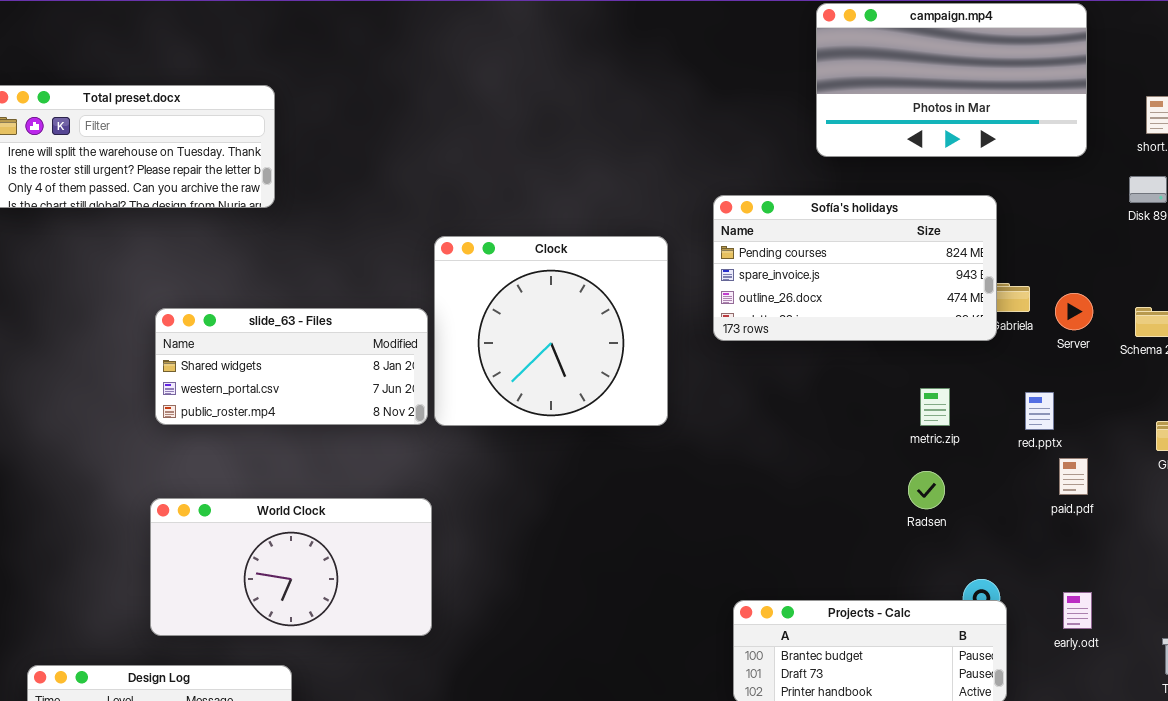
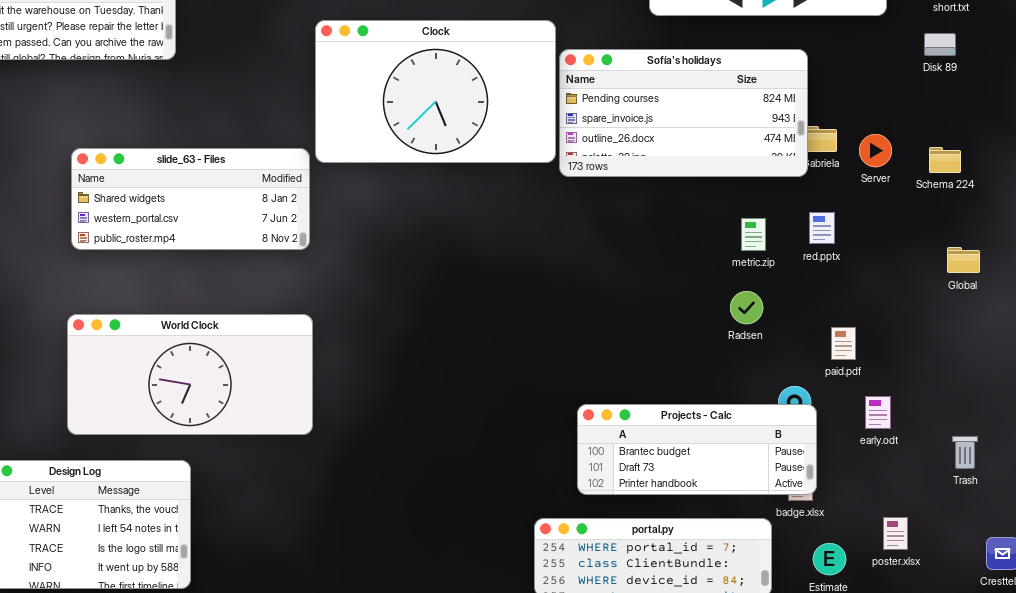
Clock: [434,236,668,426] -> [315,20,556,163], moved, resized
red.pptx: [1025,392,1054,430] -> [809,212,835,244], moved
paid.pdf: [1059,458,1088,495] -> [831,327,856,360], moved

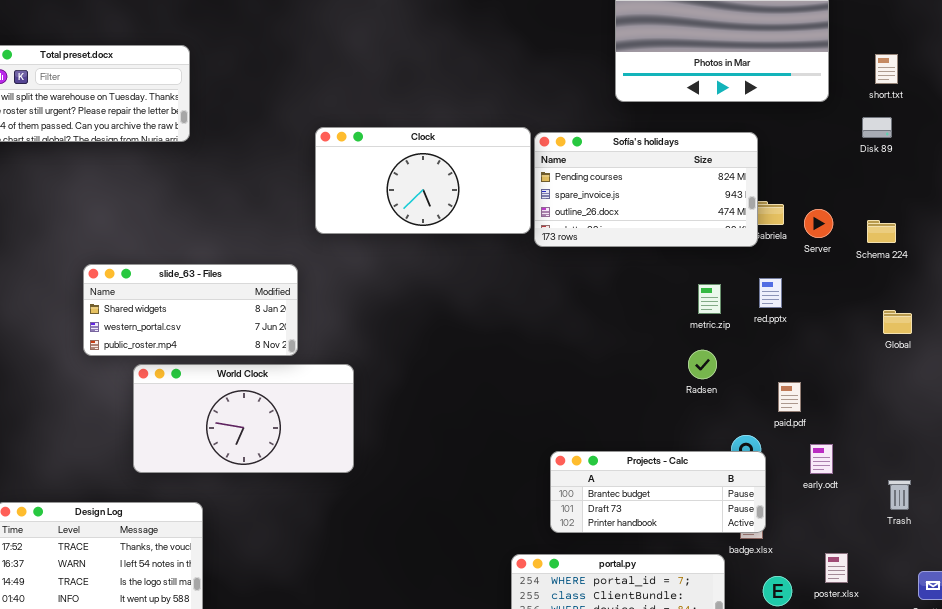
Clock: [315,20,556,163] -> [315,127,531,234], resized
slide_63 - Files: [71,148,310,250] -> [83,264,298,356], moved
World Clock: [67,314,313,435] -> [133,364,354,473], moved

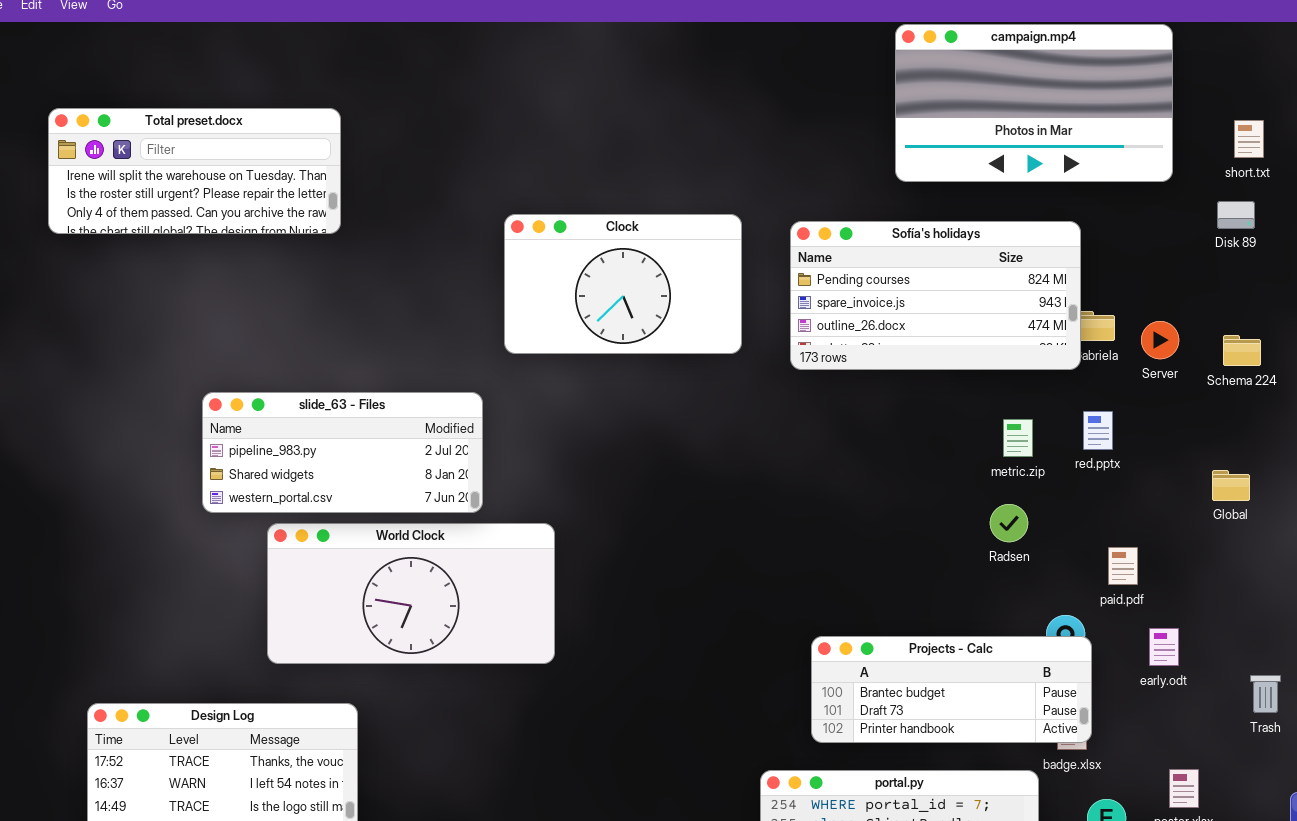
Clock: [315,127,531,234] -> [504,214,742,354], resized
slide_63 - Files: [83,264,298,356] -> [202,392,483,513], scrolled up 1 row
Global: [883,310,912,334] -> [1212,470,1250,501], moved

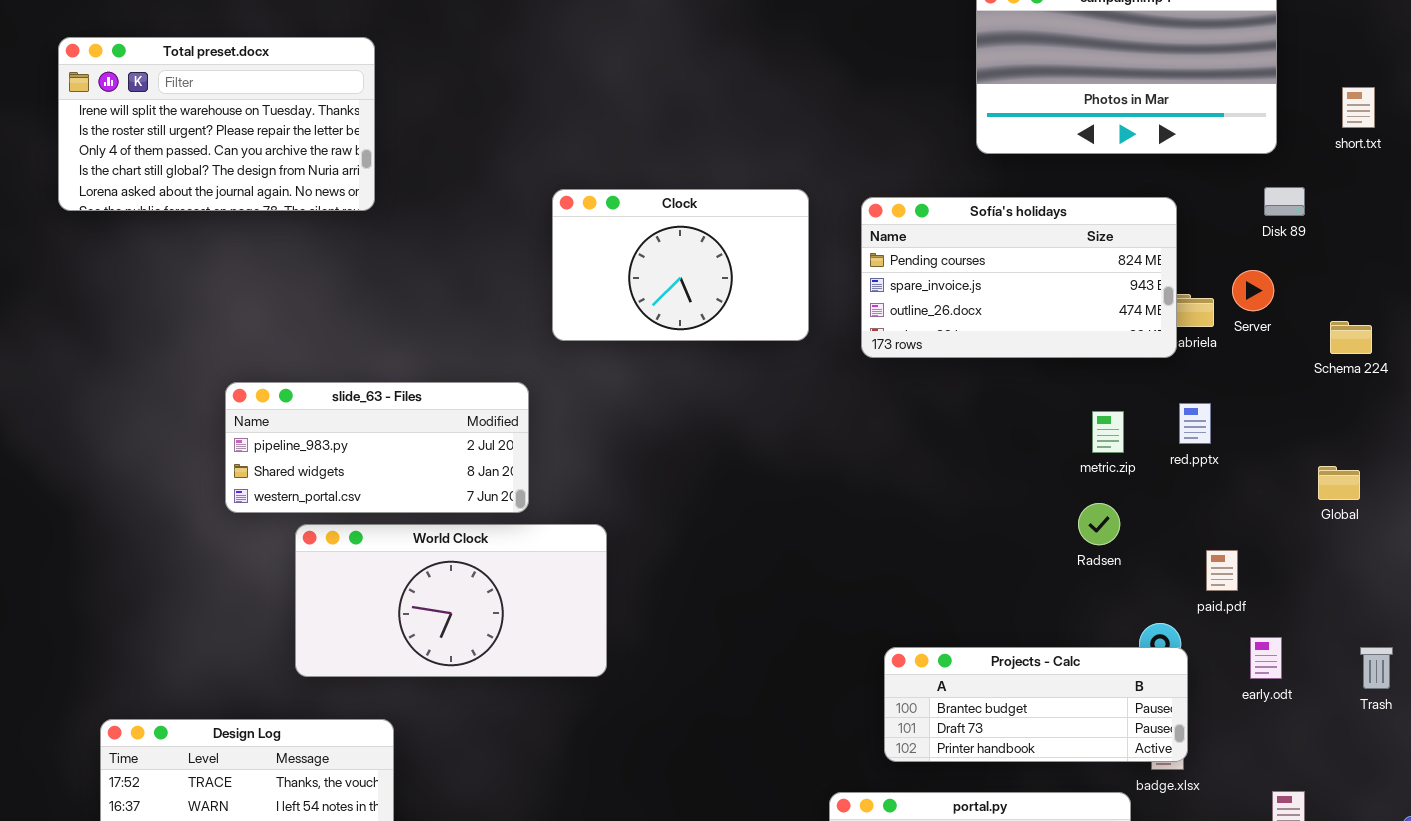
Total preset.docx: [48,108,341,234] -> [58,37,375,211], resized
Disk 89: [1217,201,1255,229] -> [1264,187,1305,216], moved
Server: [1141,321,1179,359] -> [1232,270,1274,311], moved
Trash: [1250,675,1281,713] -> [1360,647,1393,689], moved

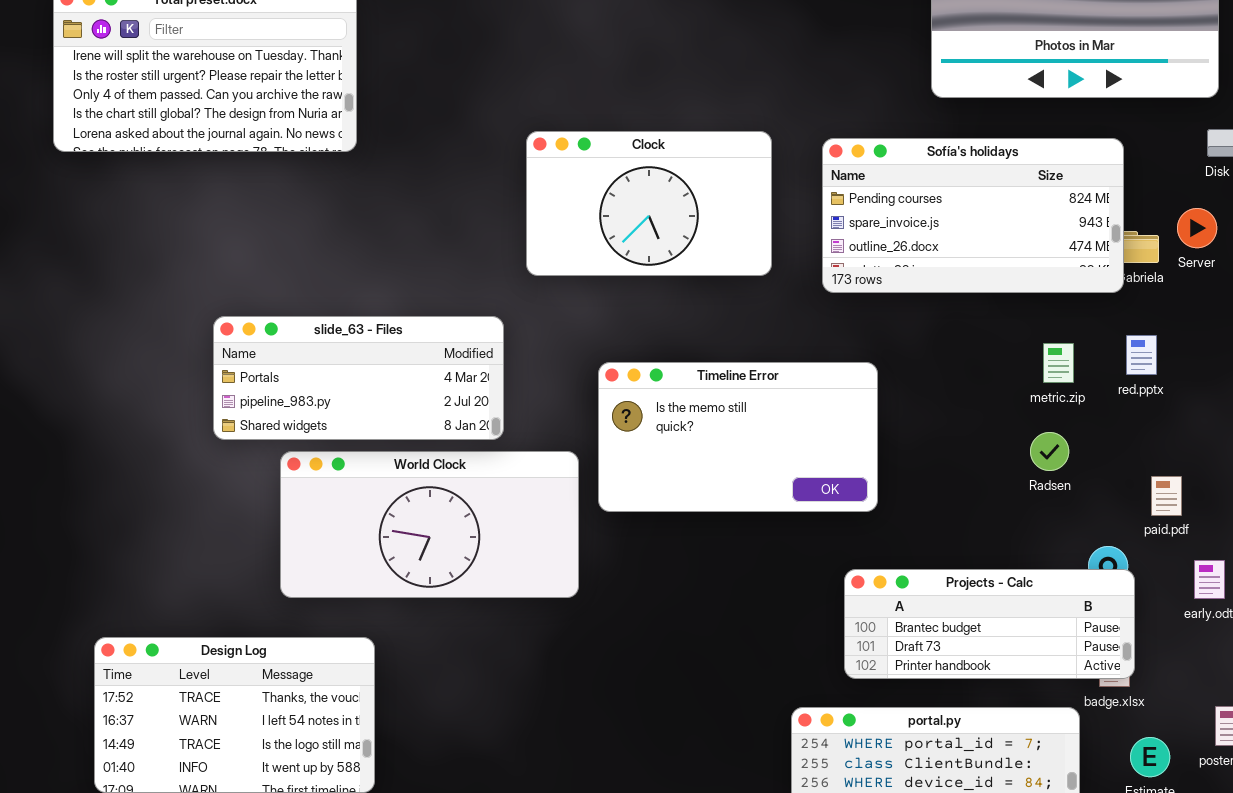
slide_63 - Files: [225,382,529,513] -> [213,316,504,440], scrolled up 1 row
Timeline Error: none -> [598,362,878,512], opened

